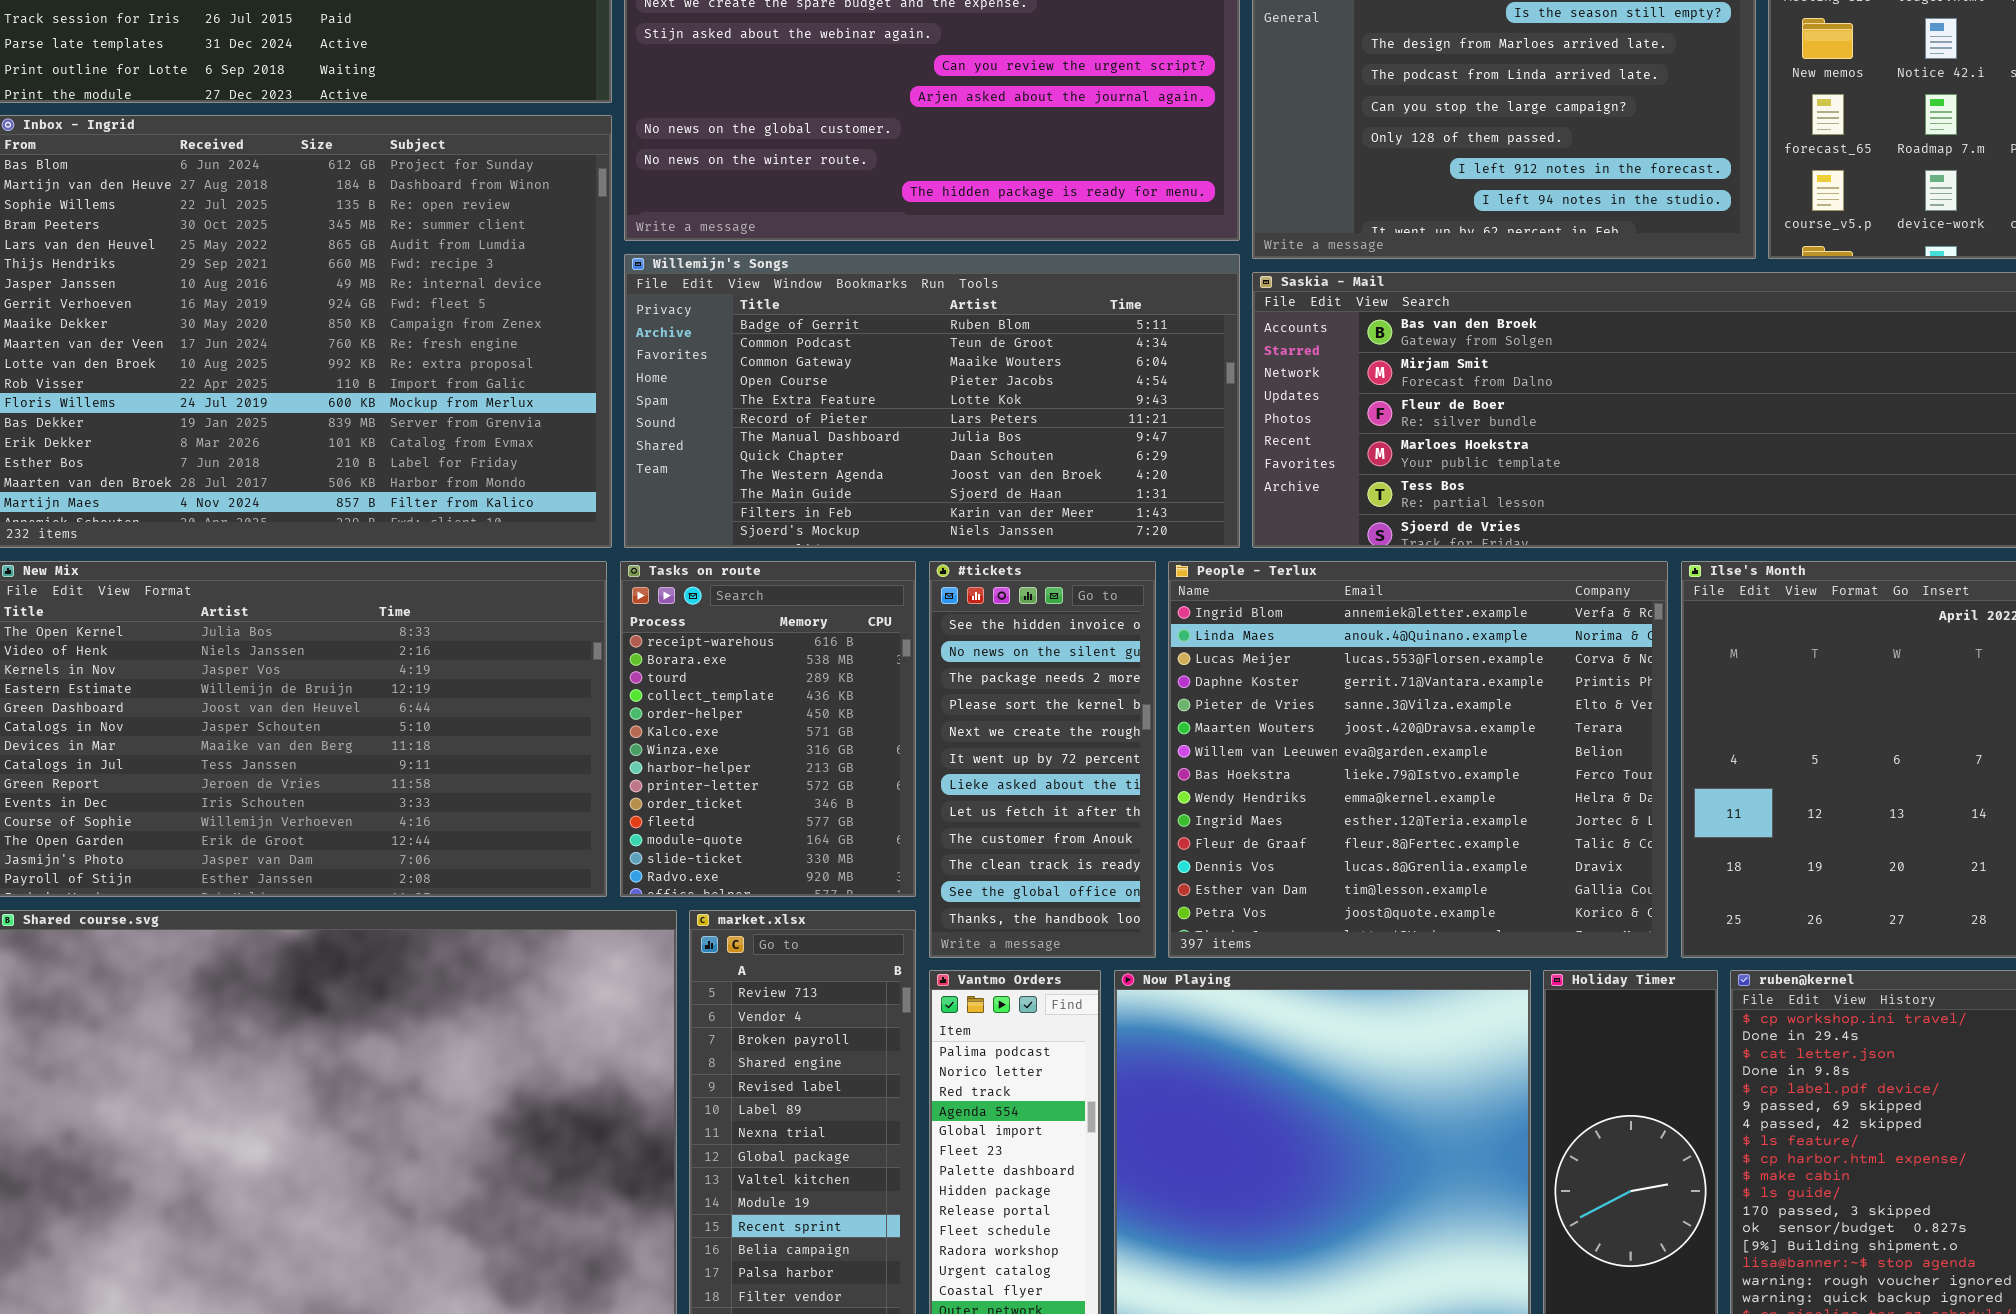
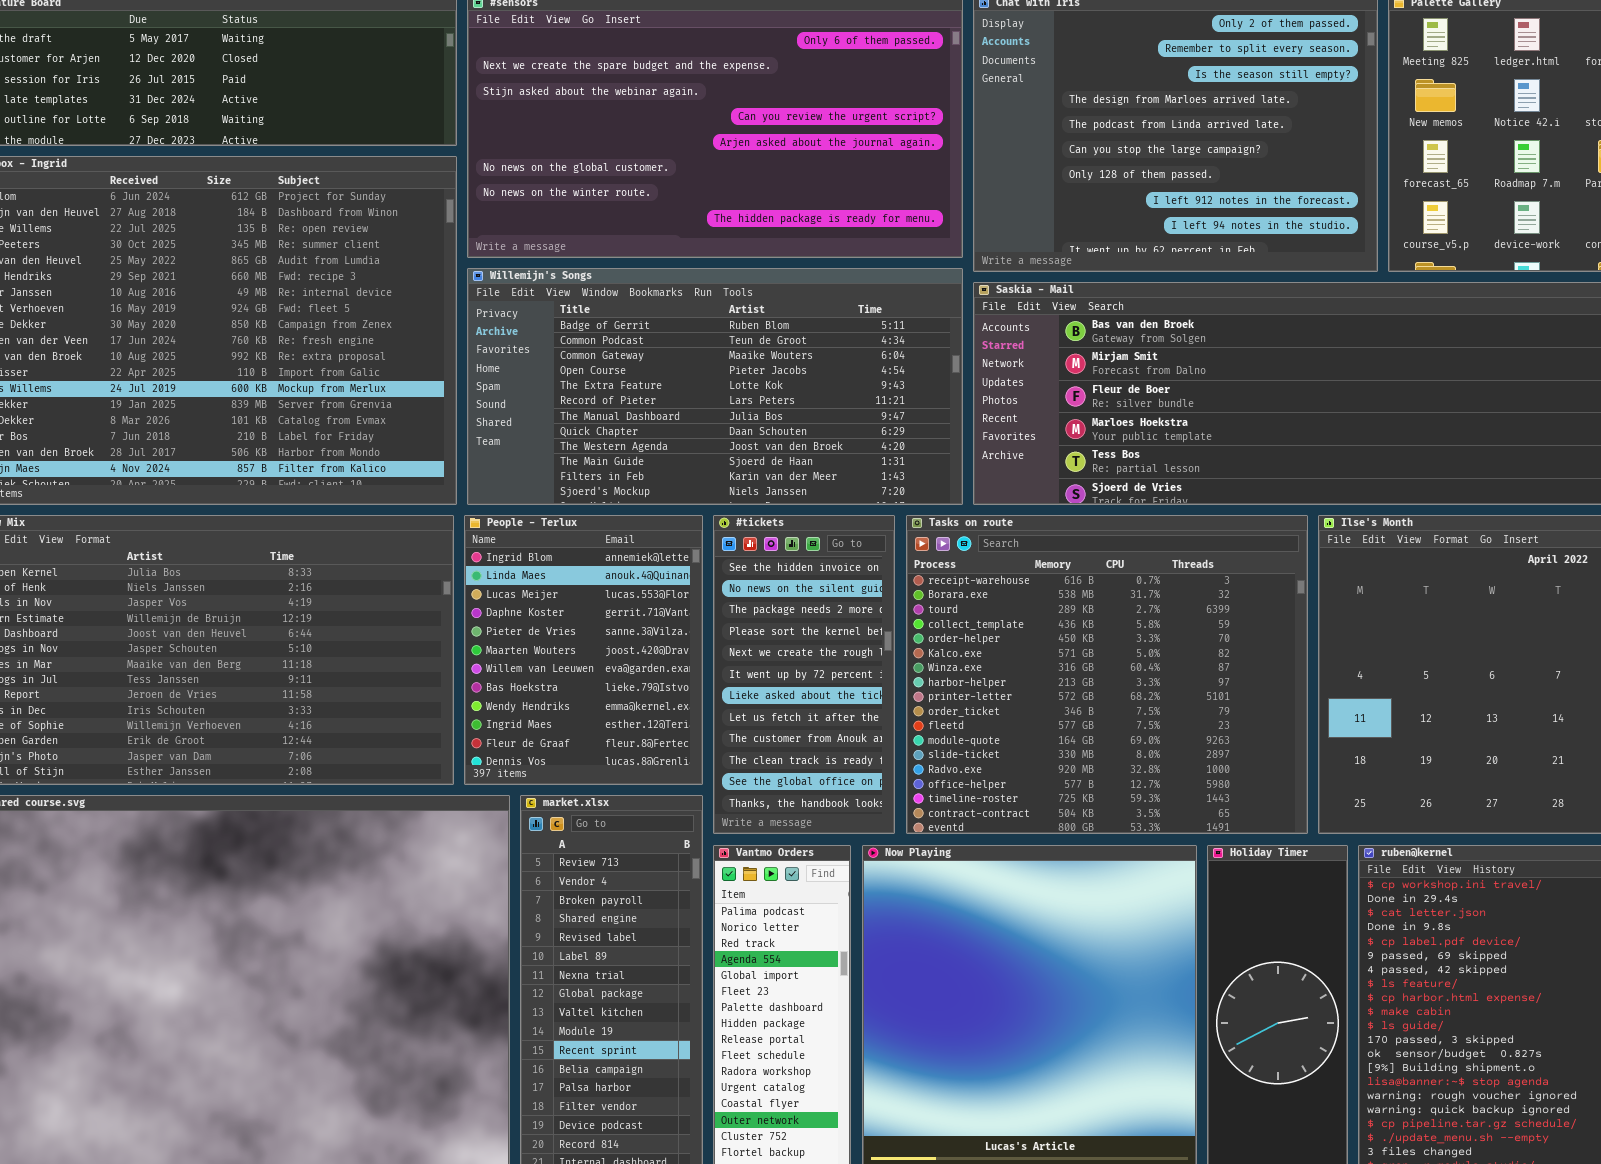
Tasks on route: [620,561,916,897] -> [906,515,1308,834], moved, resized
People - Terlux: [1168,561,1668,958] -> [464,515,703,785], moved, resized

